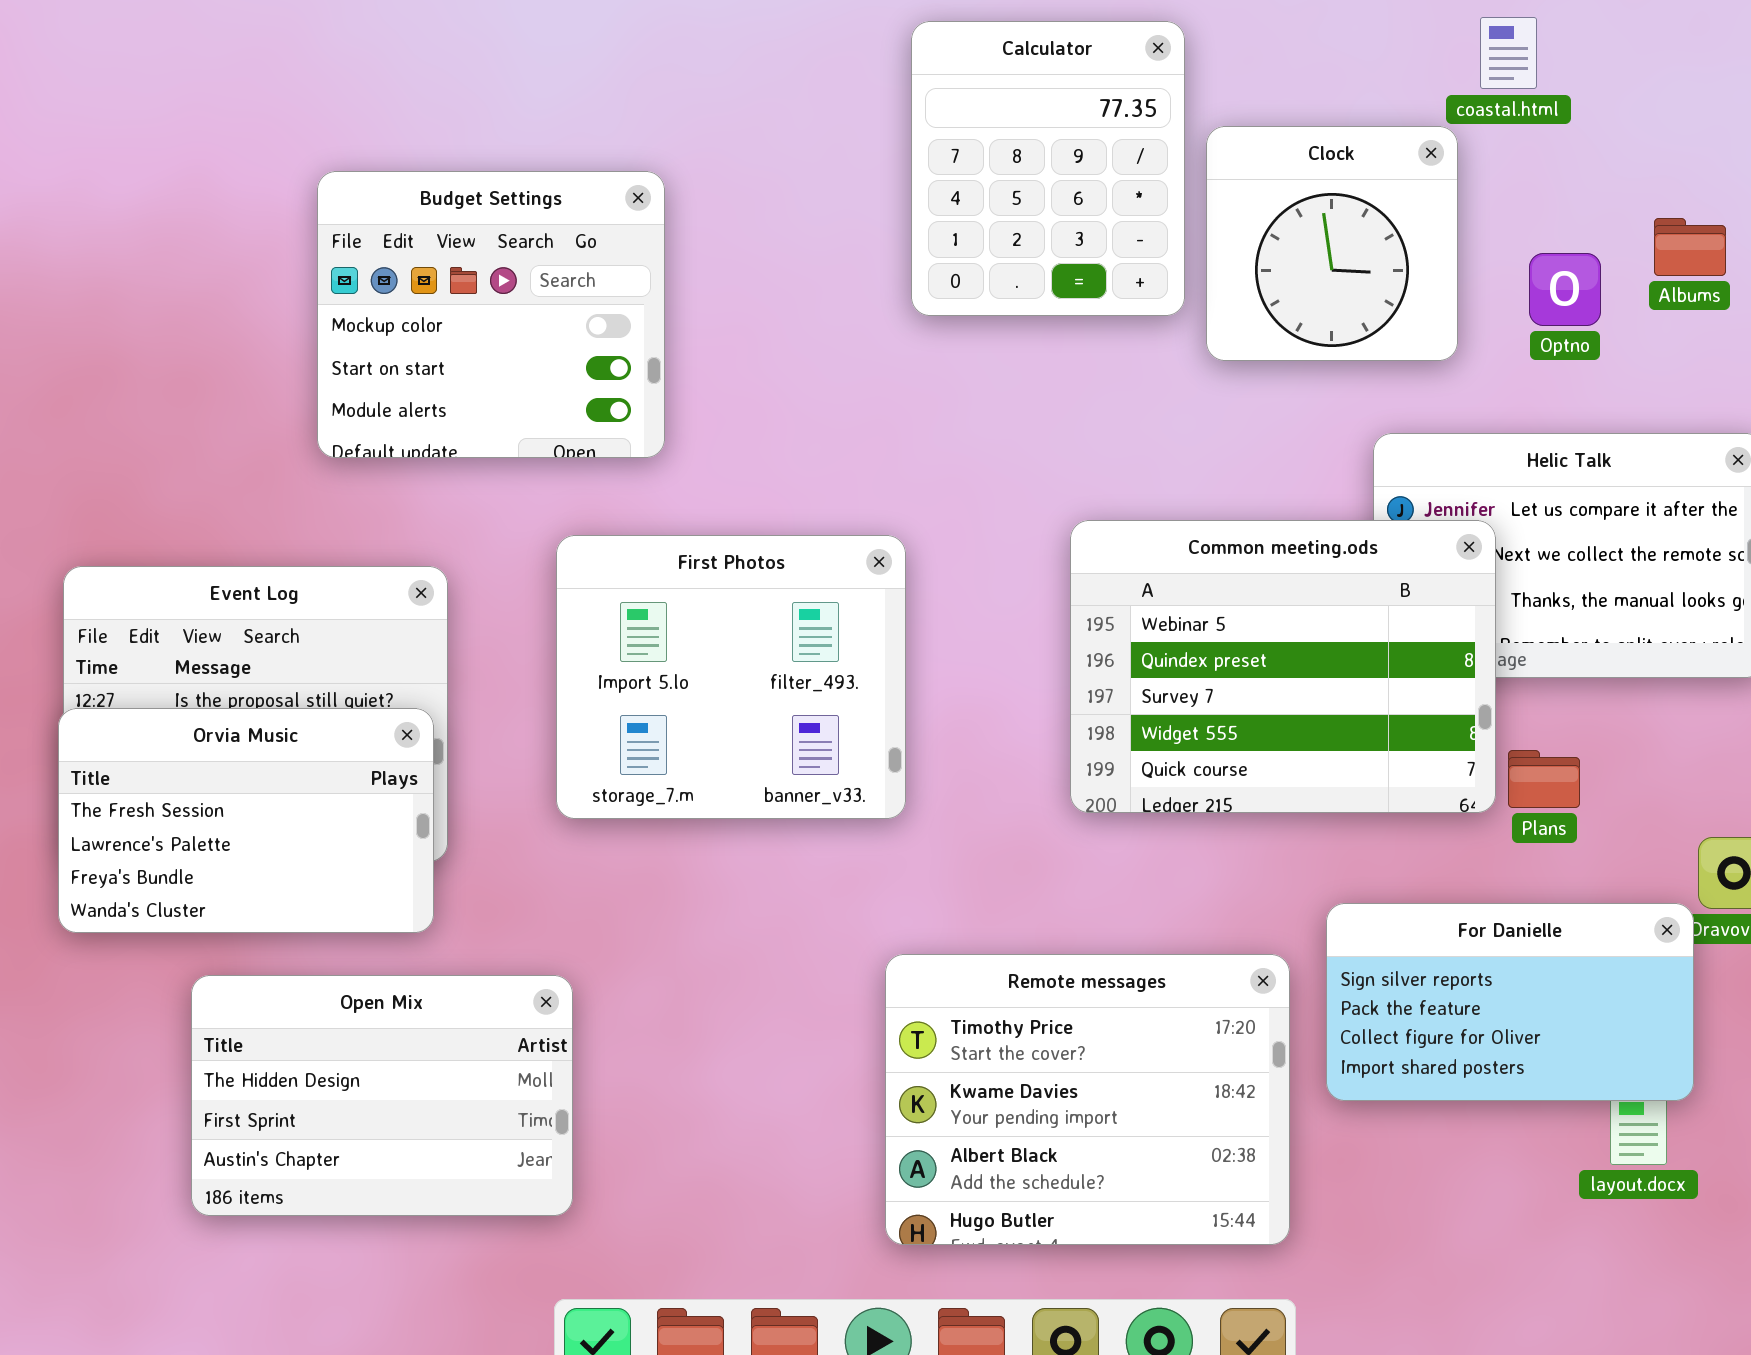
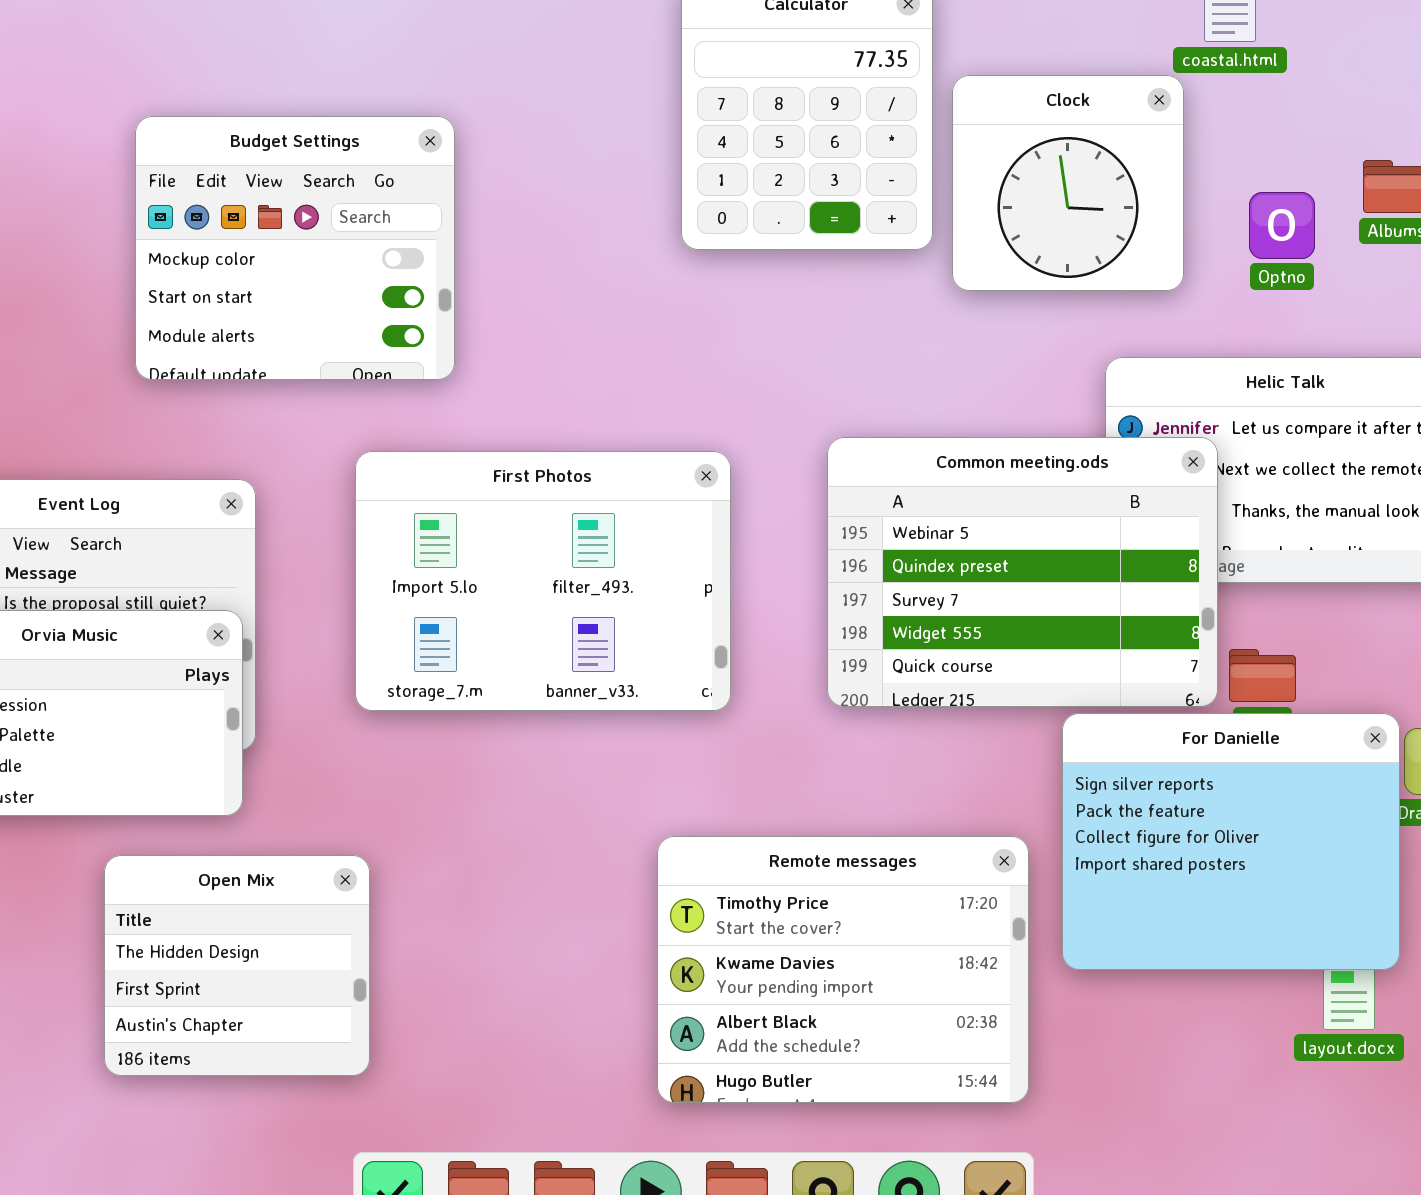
First Photos: [556,535,906,819] -> [355,451,731,711], resized
For Danielle: [1326,903,1694,1101] -> [1062,713,1400,970], resized
Open Mix: [191,975,573,1216] -> [104,855,370,1076], resized

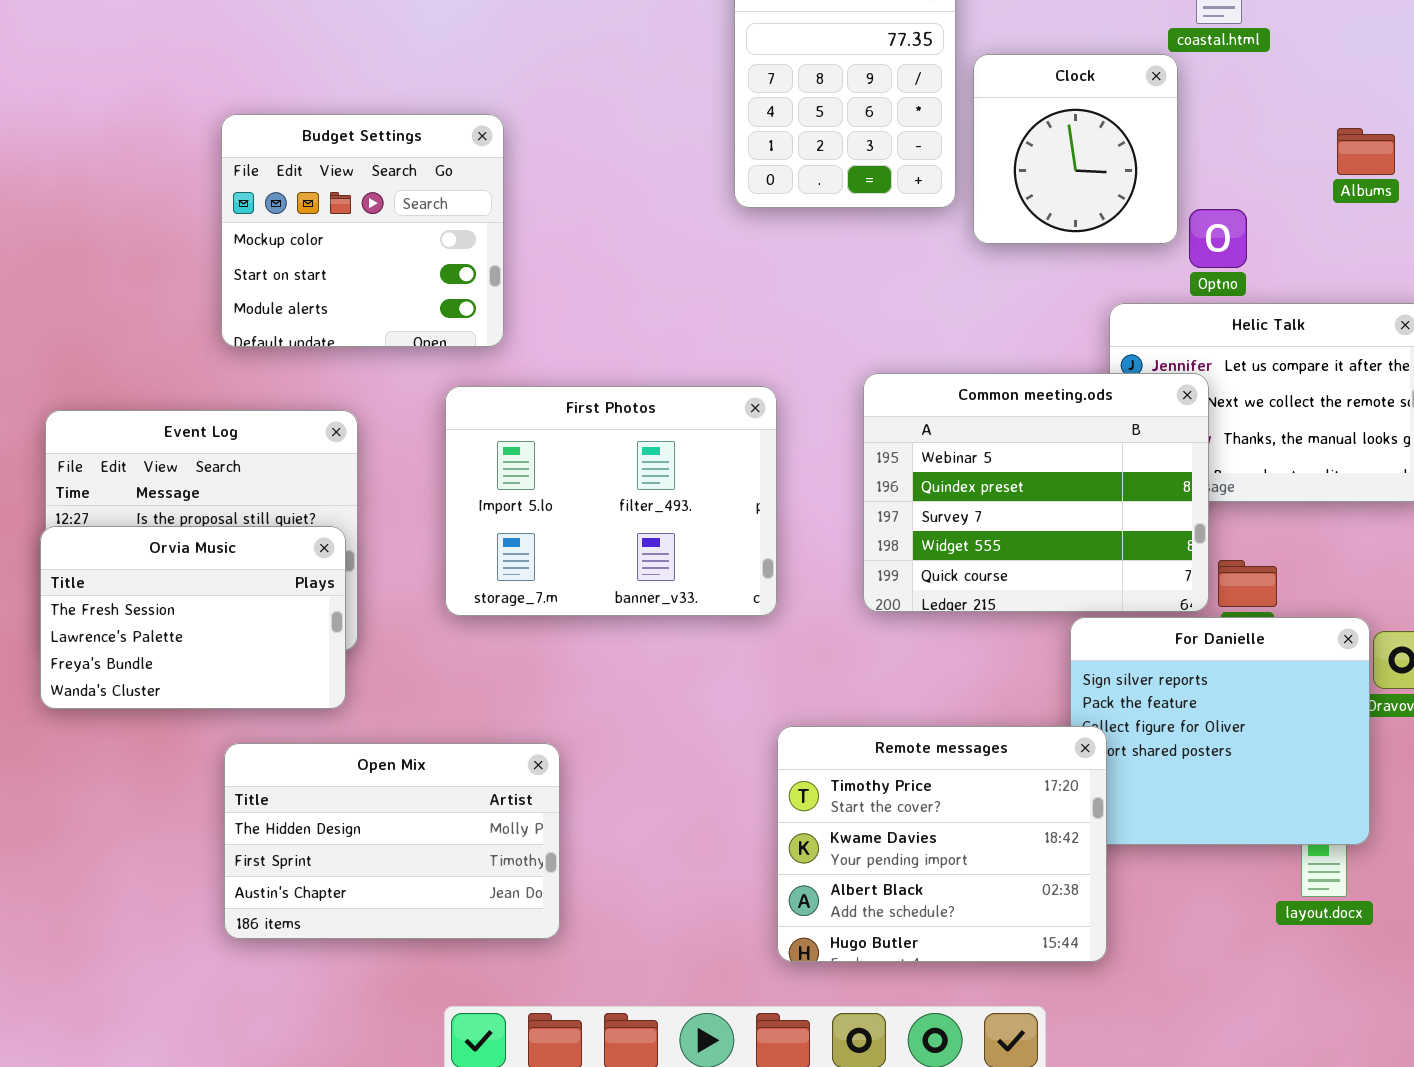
Budget Settings: [135,116,455,380] -> [221,114,504,347], moved
Optno: [1249,192,1315,259] -> [1189,209,1247,268], moved
Remote messages: [657,836,1029,1103] -> [777,726,1107,962], moved
Open Mix: [104,855,370,1076] -> [224,743,560,939], resized

